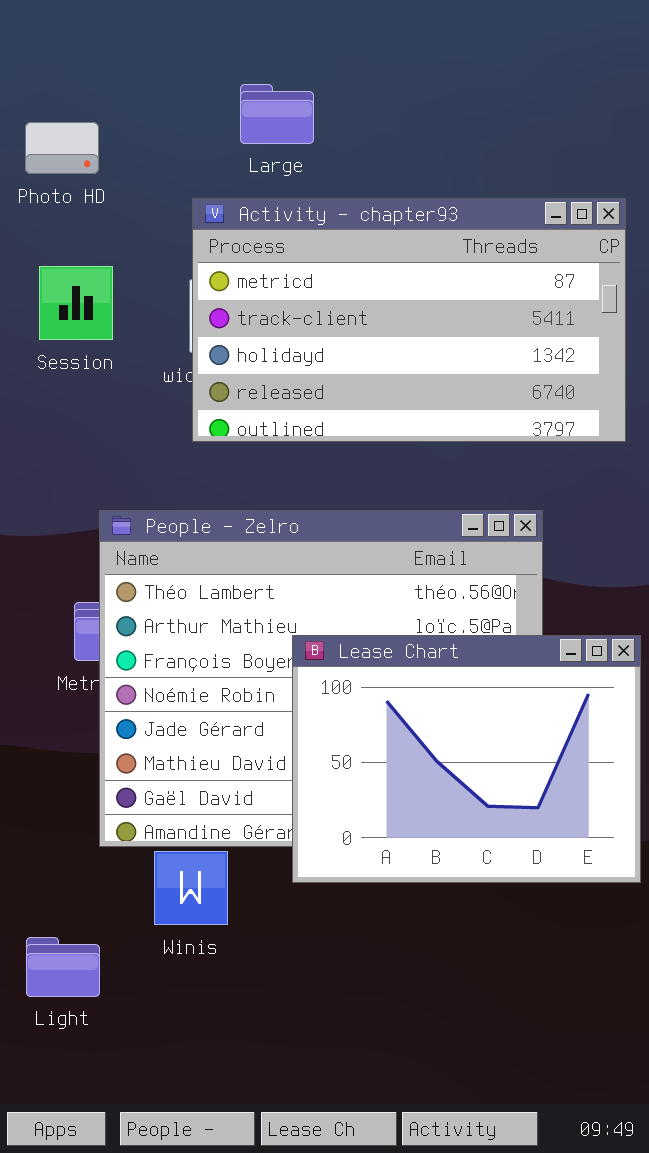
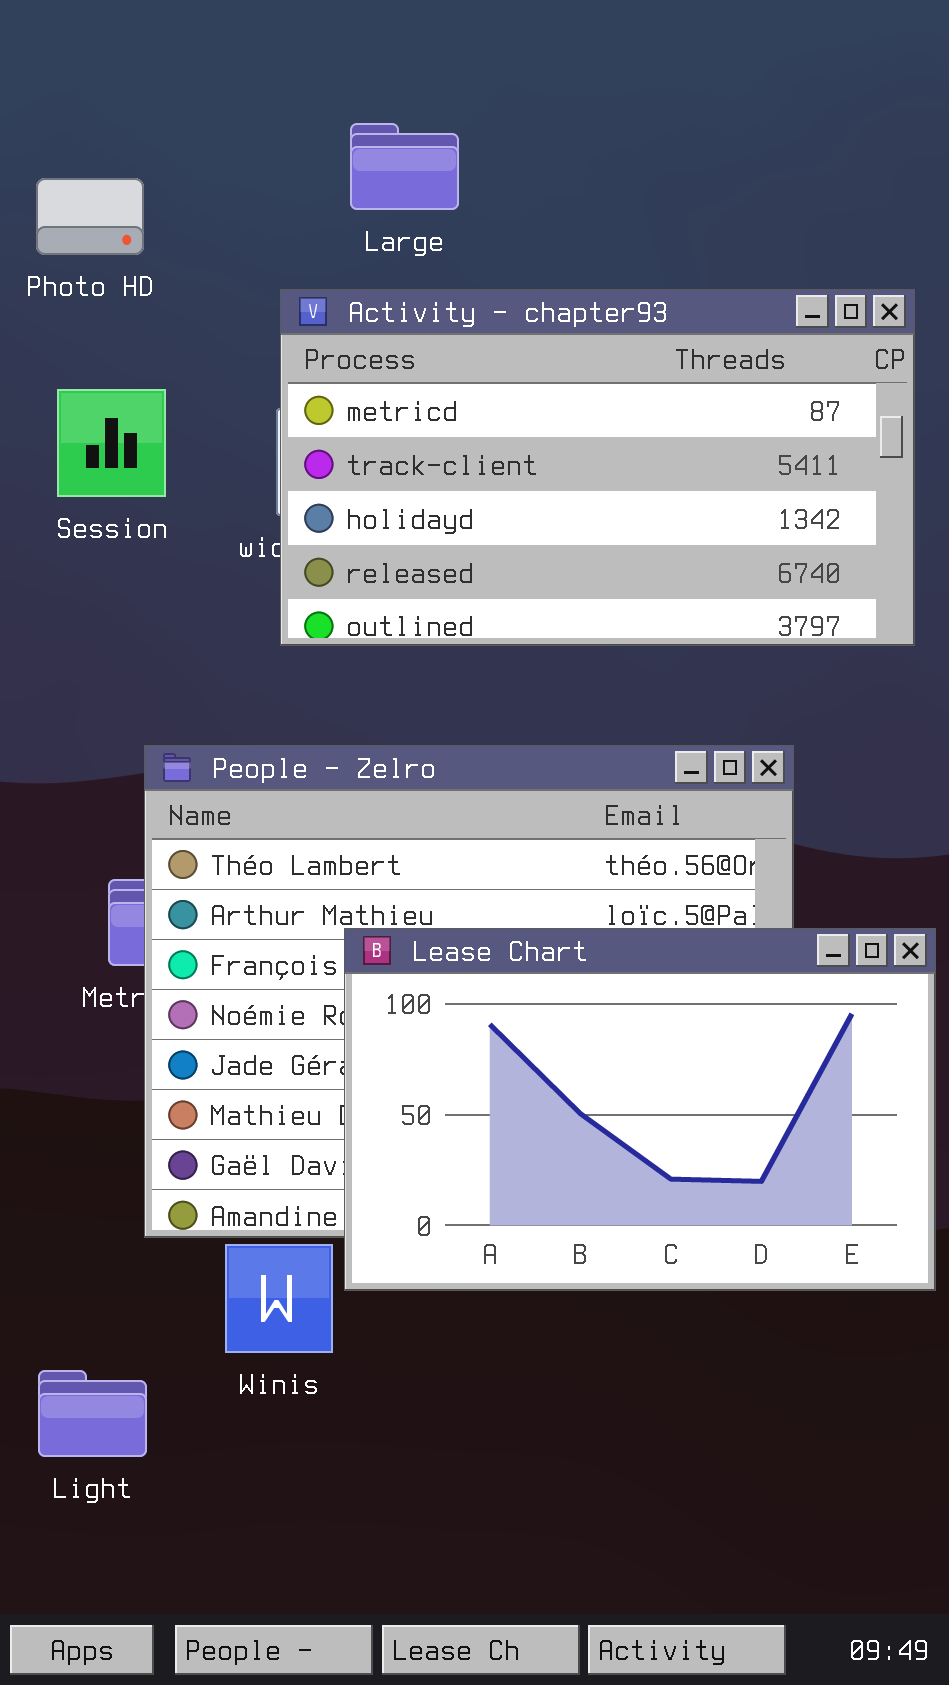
Lease Chart: [292,635,641,883] -> [344,928,936,1291], resized

